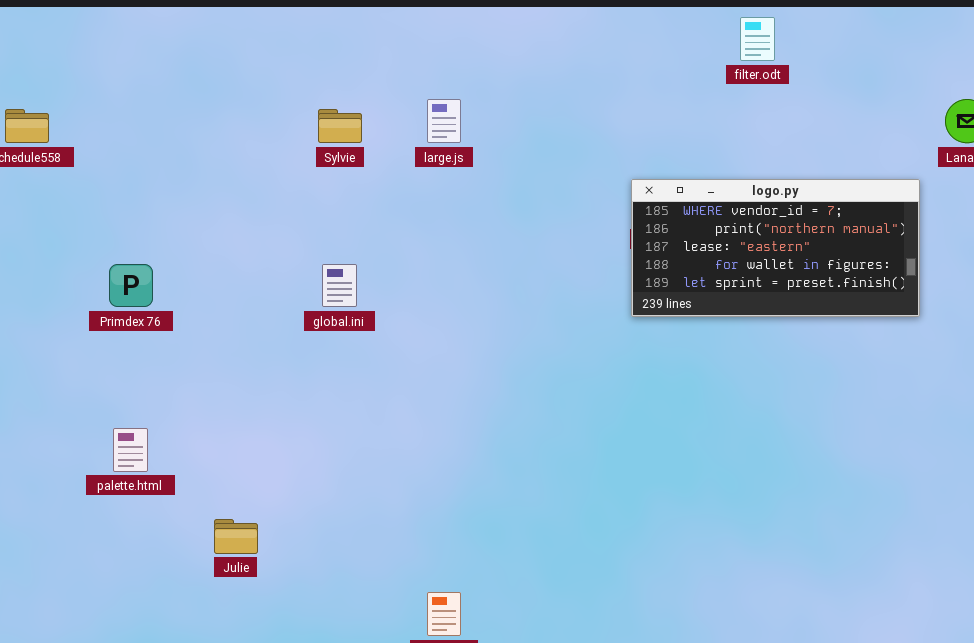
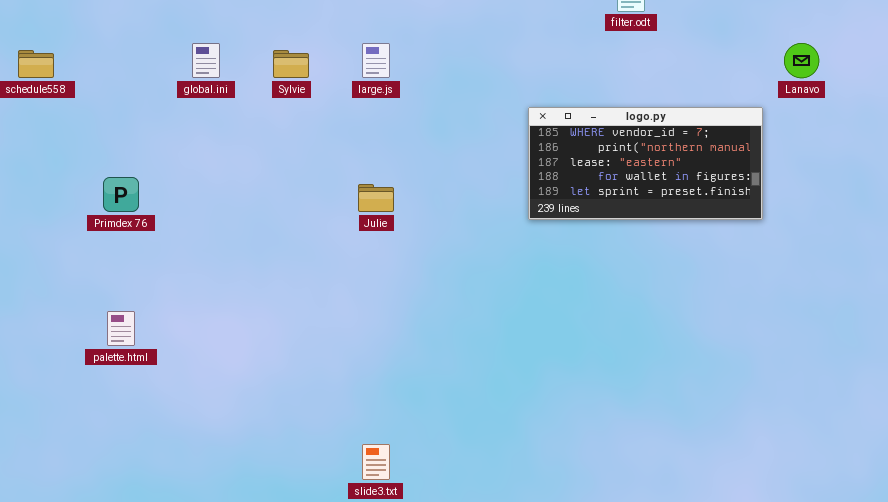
global.ini: [322,264,357,307] -> [192,43,220,78], moved
Julie: [214,519,258,554] -> [358,184,394,212], moved

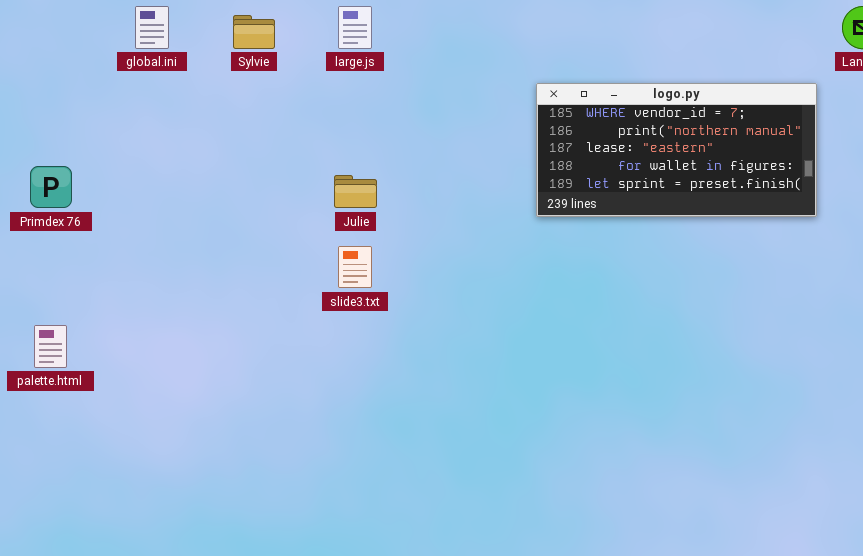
slide3.txt: [362,444,390,480] -> [338,246,372,288], moved

